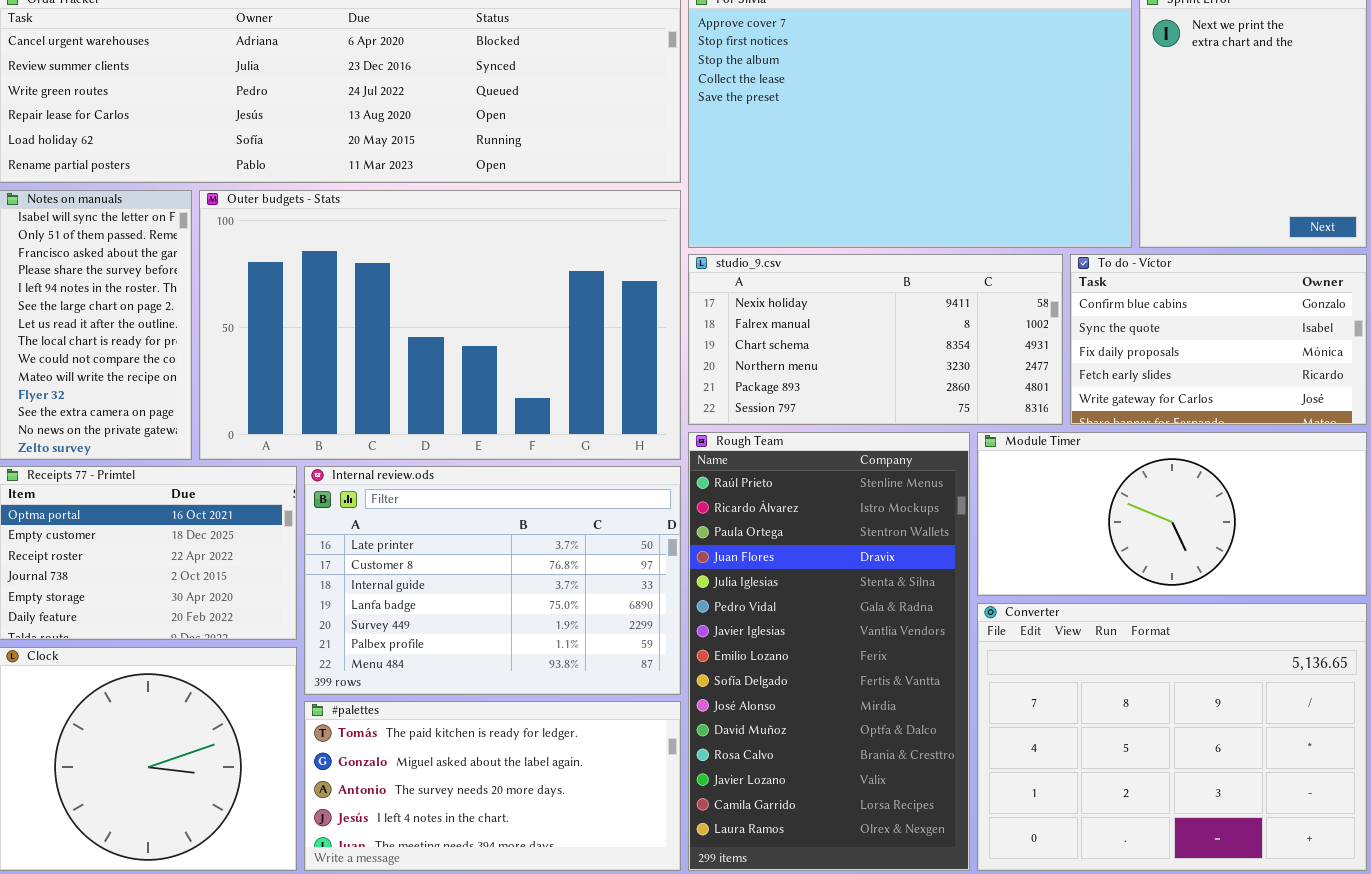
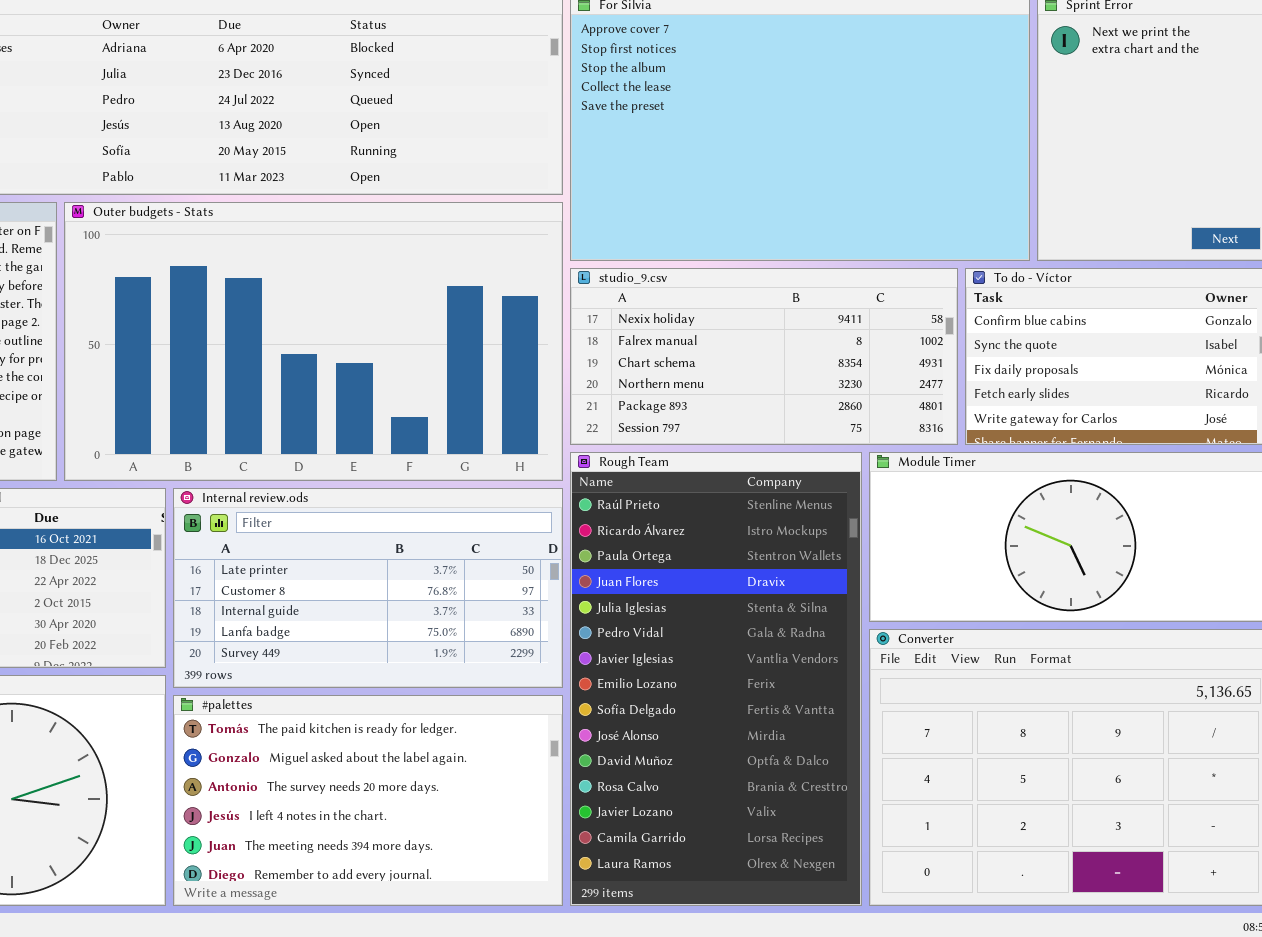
Internal review.ods: [304,466,681,695] -> [173,488,563,688], resized
#palettes: [304,701,681,871] -> [173,695,563,906], resized

